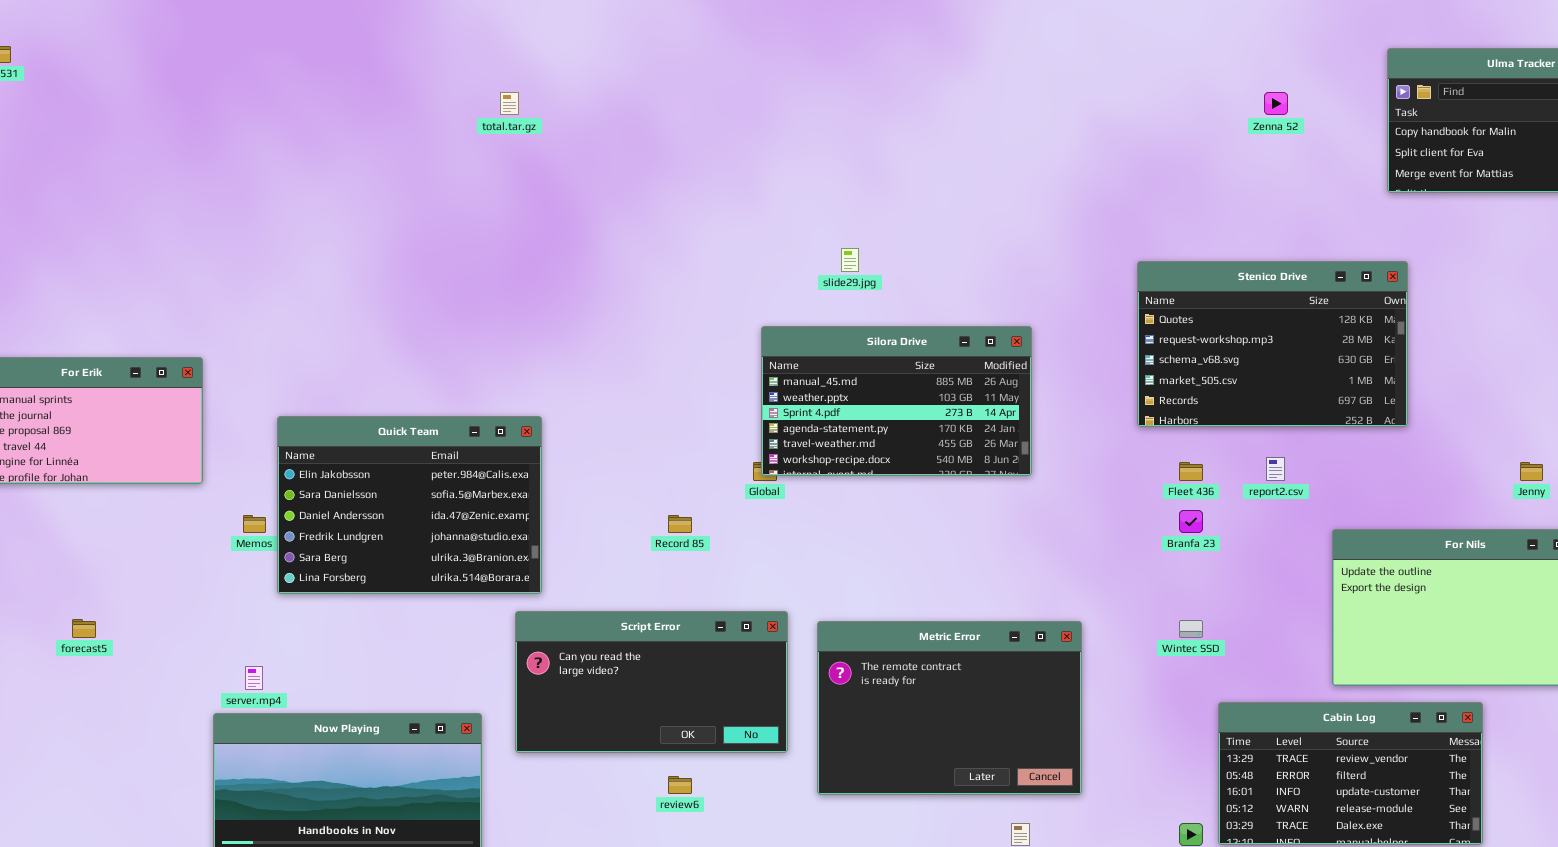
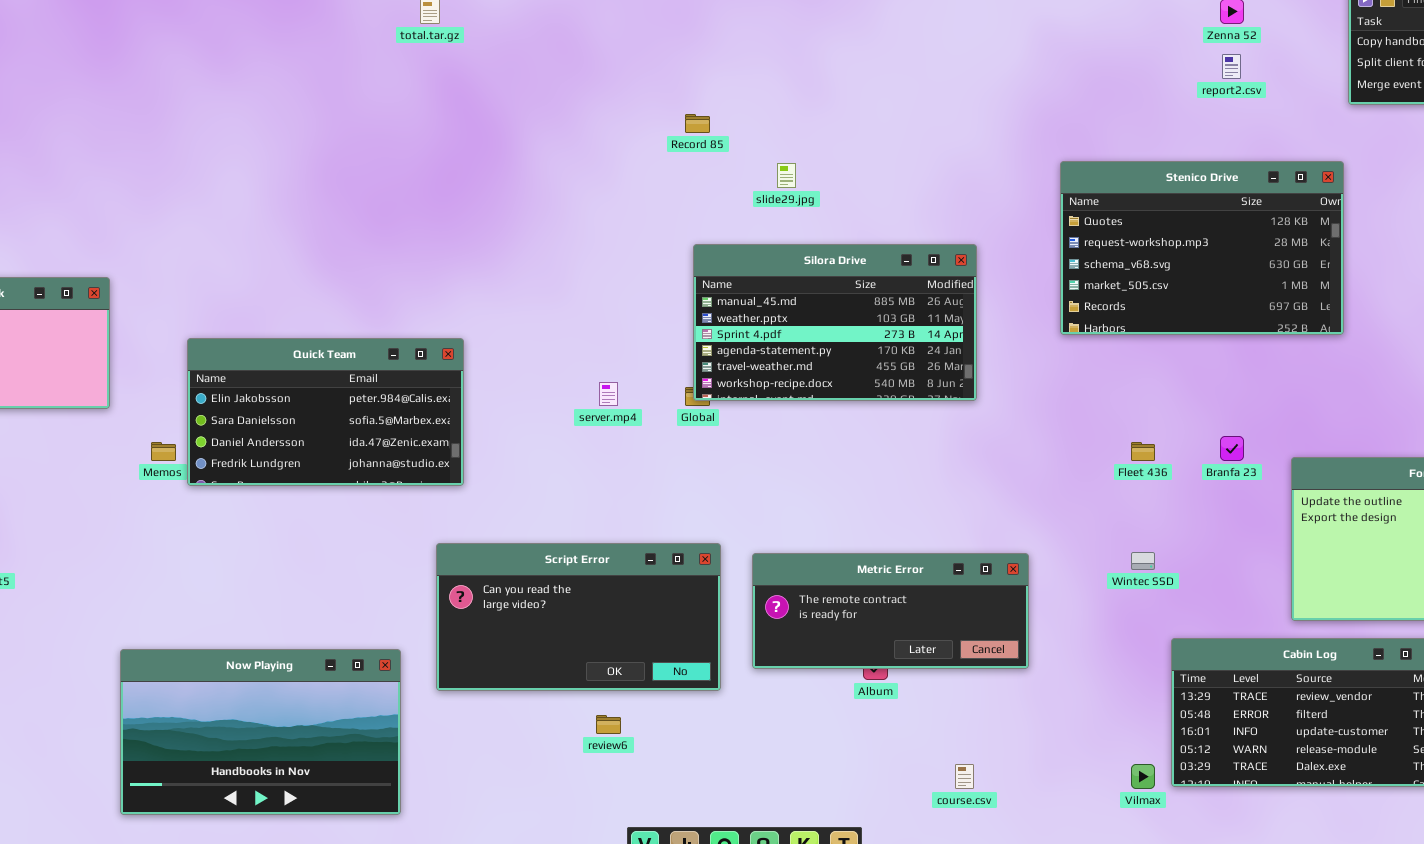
Stenico Drive: [1137,261,1408,427] -> [1060,161,1344,335], moved
Quick Team: [277,416,542,594] -> [187,338,464,486], resized
report2.csv: [1266,457,1285,481] -> [1222,54,1241,79], moved
Fleet 436: [1179,462,1203,481] -> [1131,442,1155,461], moved
Branfa 23: [1179,510,1203,533] -> [1220,436,1244,461], moved
Record 85: [668,515,692,533] -> [685,114,710,133], moved
Metric Error: [817,621,1082,795] -> [752,553,1029,669], resized
server.mp4: [245,666,263,690] -> [599,382,618,406], moved

